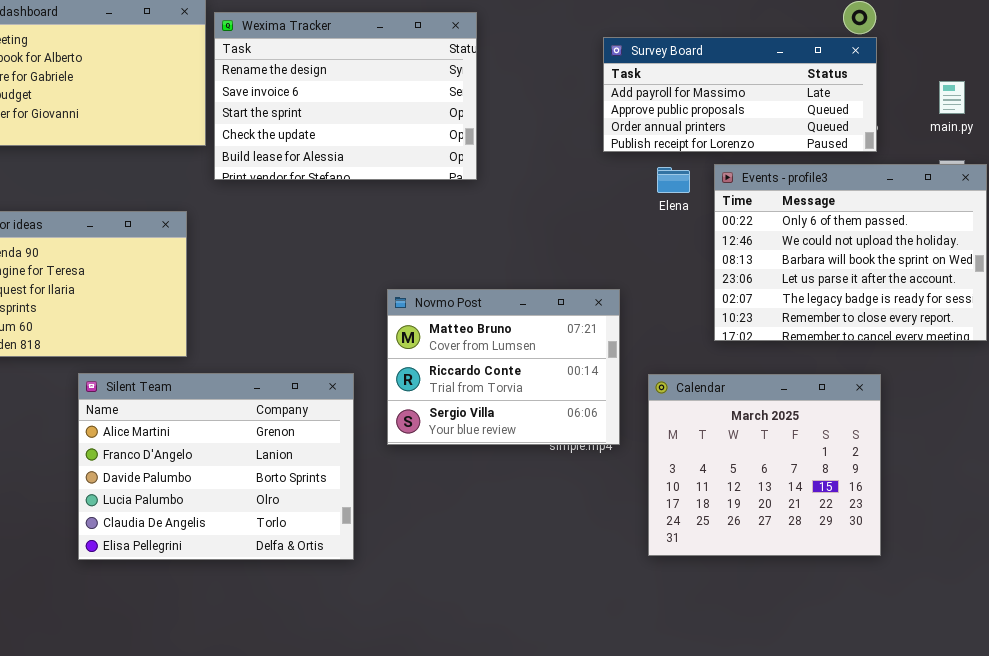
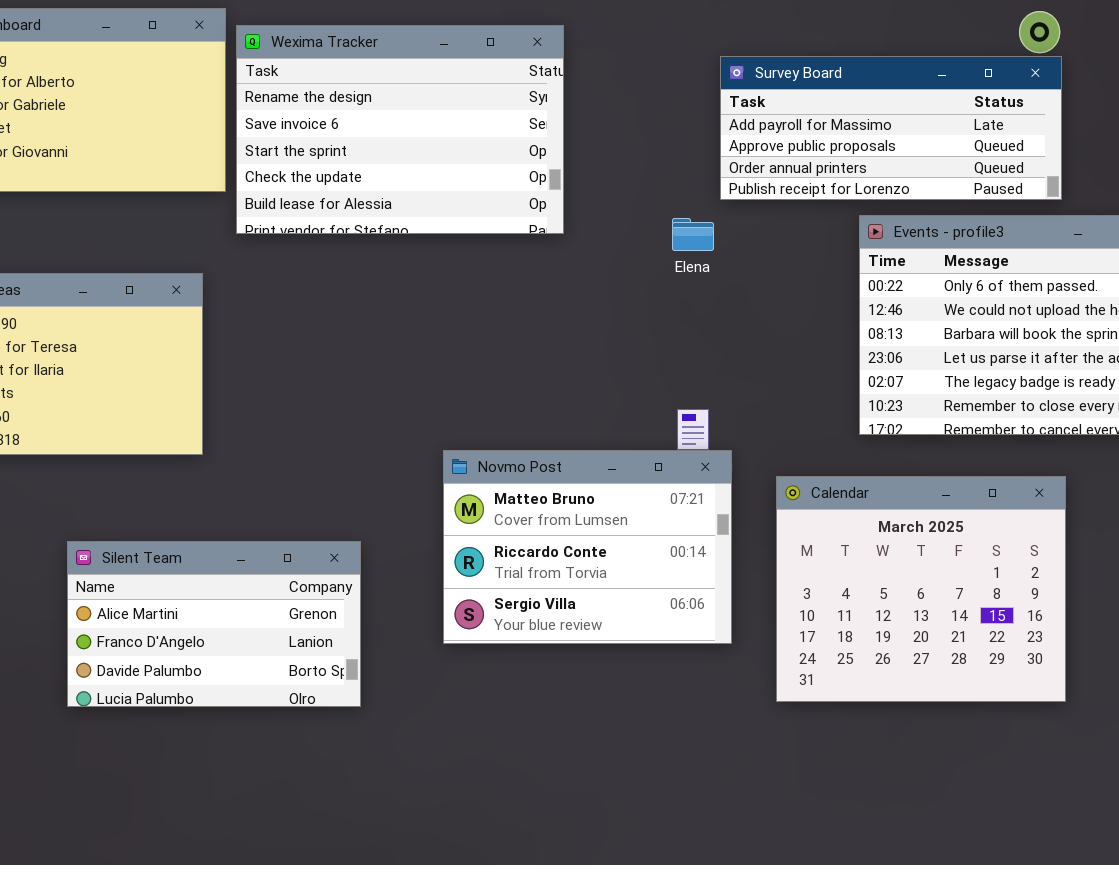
Elena: [657,167,690,193] -> [672,218,714,251], moved
Novmo Post: [387,289,620,445] -> [443,450,732,644], moved
Silent Team: [78,373,354,560] -> [67,541,361,707], resized

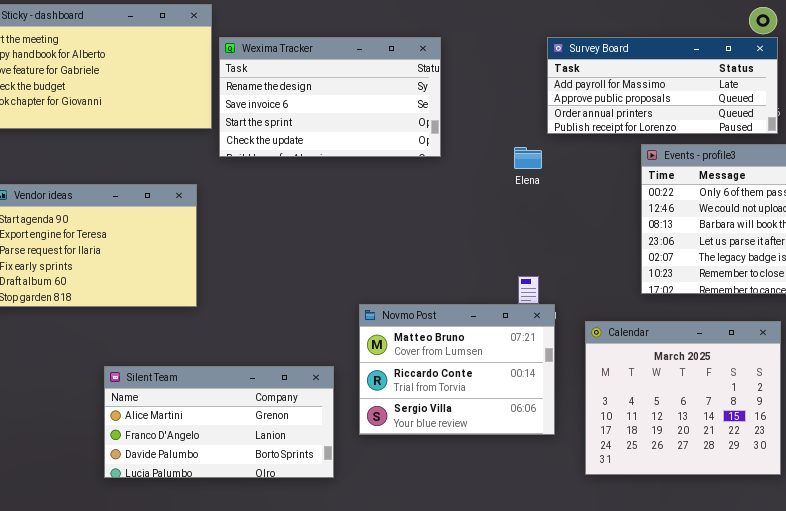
Wexima Tracker: [236,25,564,234] -> [219,37,441,157], resized
Silent Team: [67,541,361,707] -> [104,366,334,478], resized

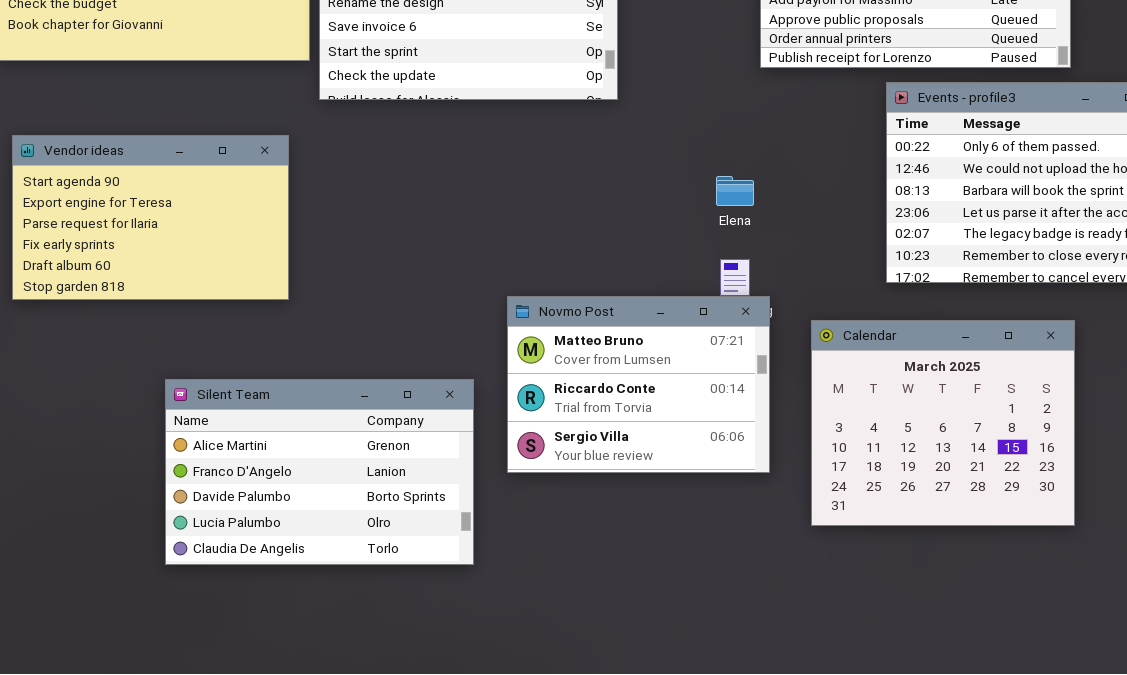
Elena: [514,147,542,169] -> [716,176,754,206], moved
Silent Team: [104,366,334,478] -> [165,379,474,565], resized

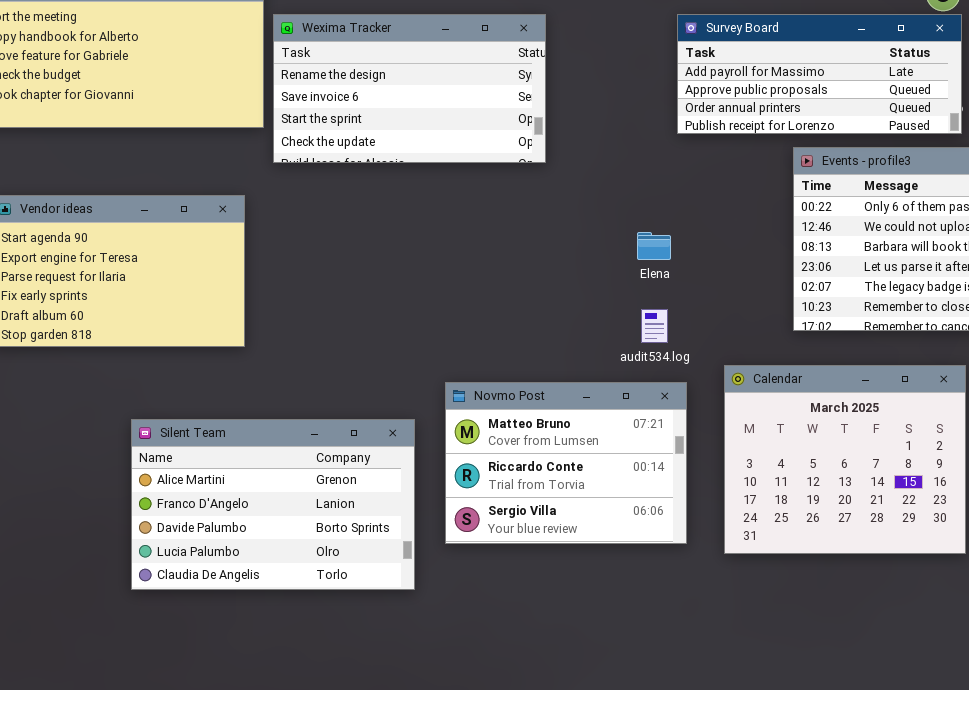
Novmo Post: [507,296,770,473] -> [445,382,687,544], moved

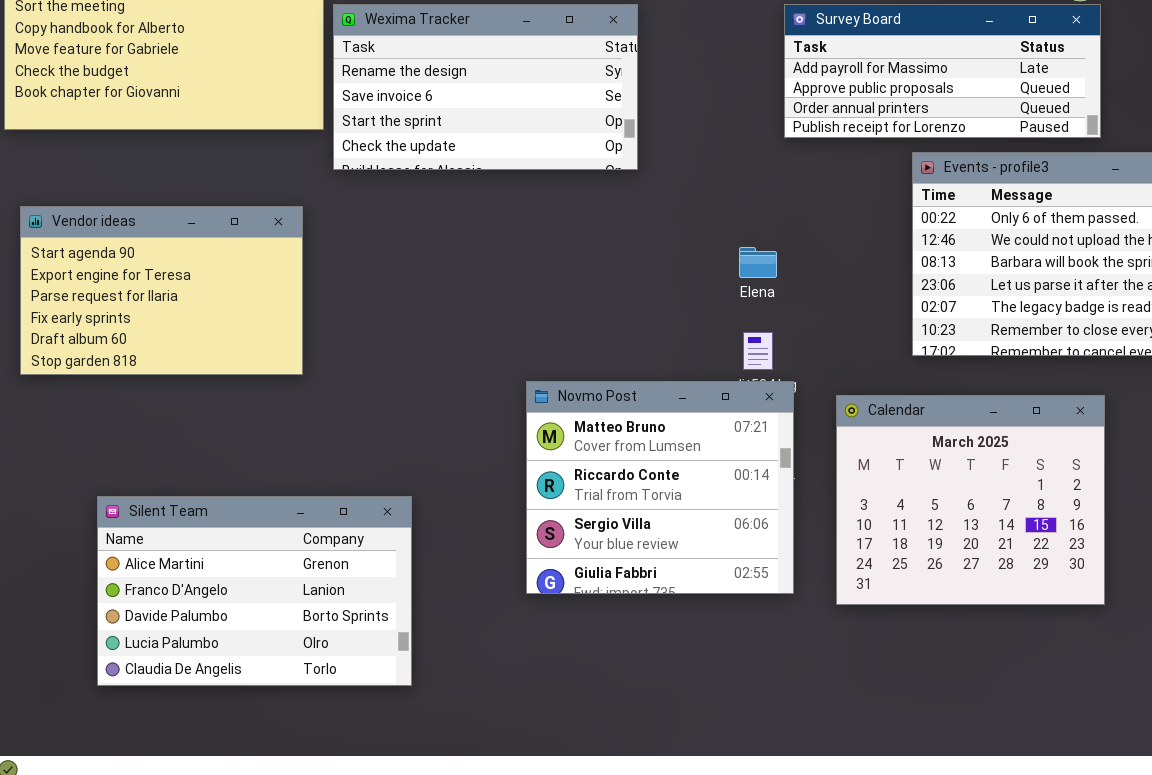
Novmo Post: [445,382,687,544] -> [526,381,794,594], resized
Silent Team: [131,419,415,590] -> [97,496,412,686], moved

